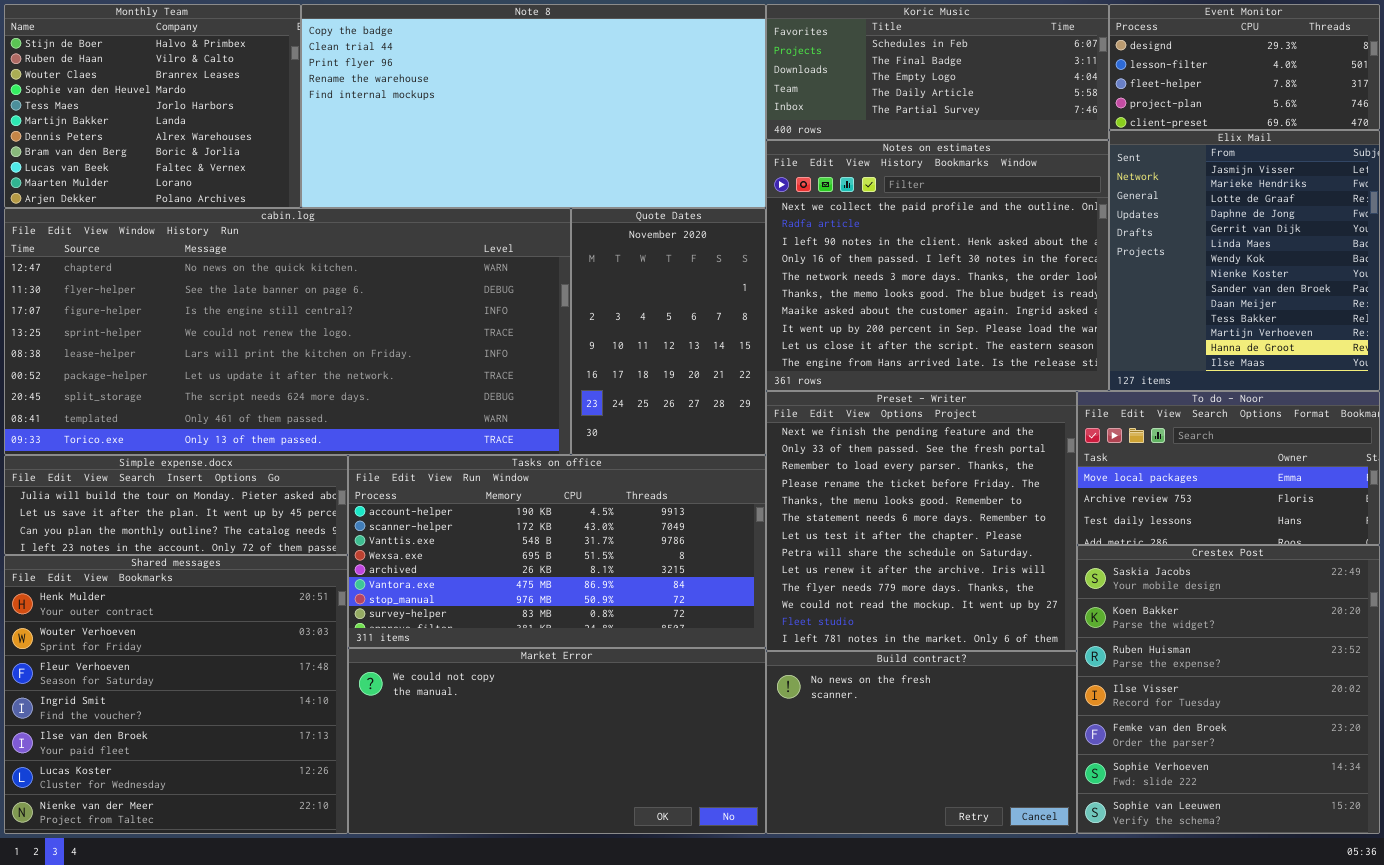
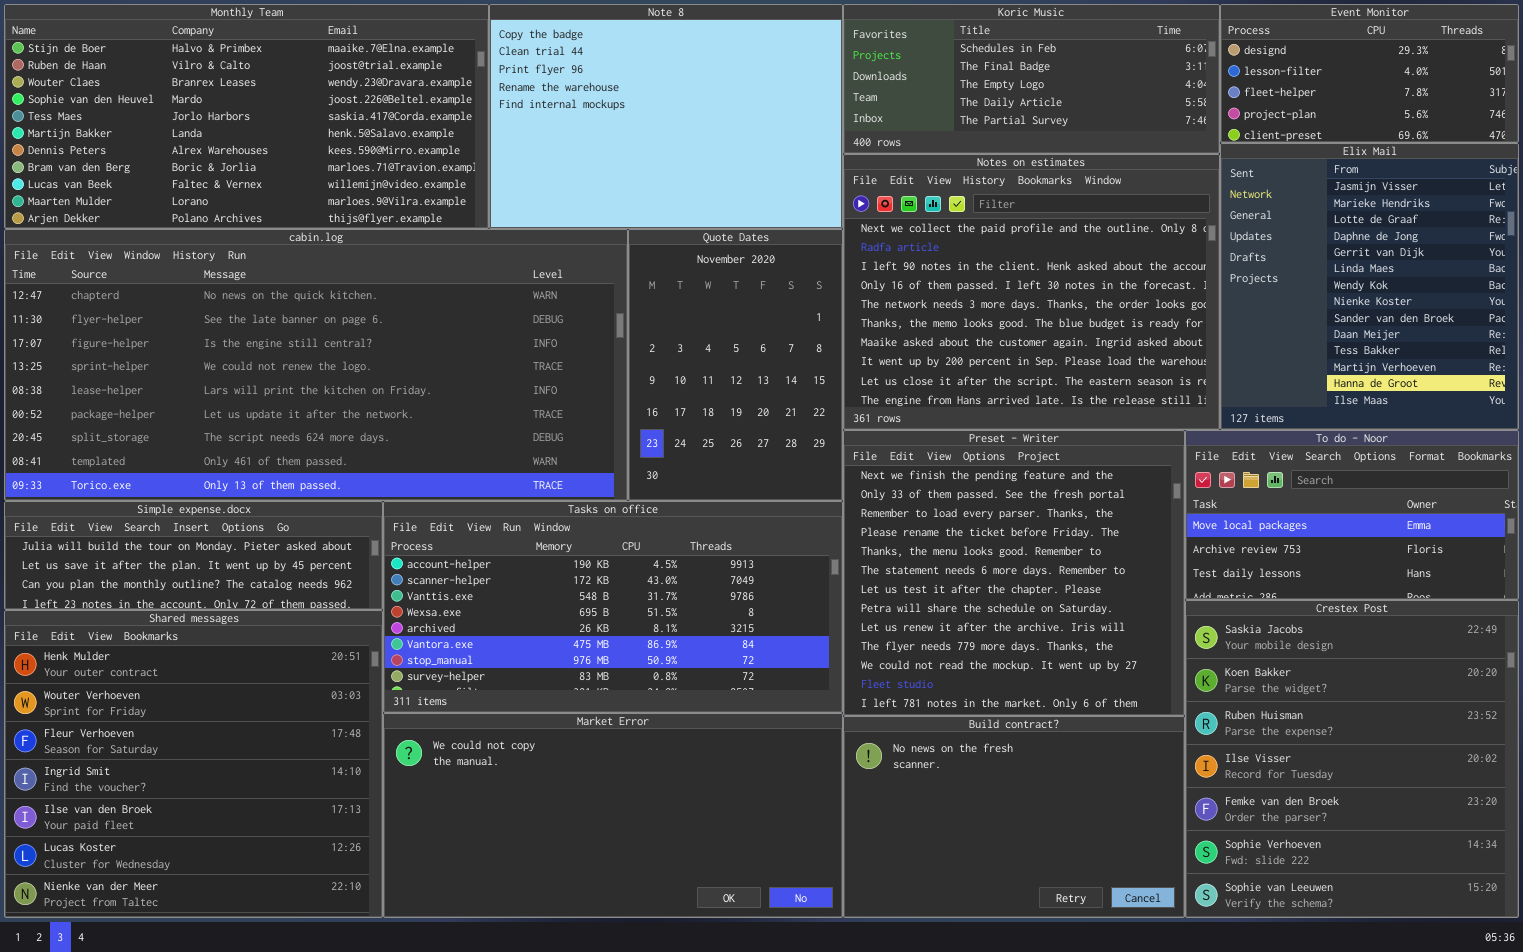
Monthly Team: [4,4,301,208] -> [4,4,489,229], resized
Note 8: [301,4,766,208] -> [489,4,843,229], resized

